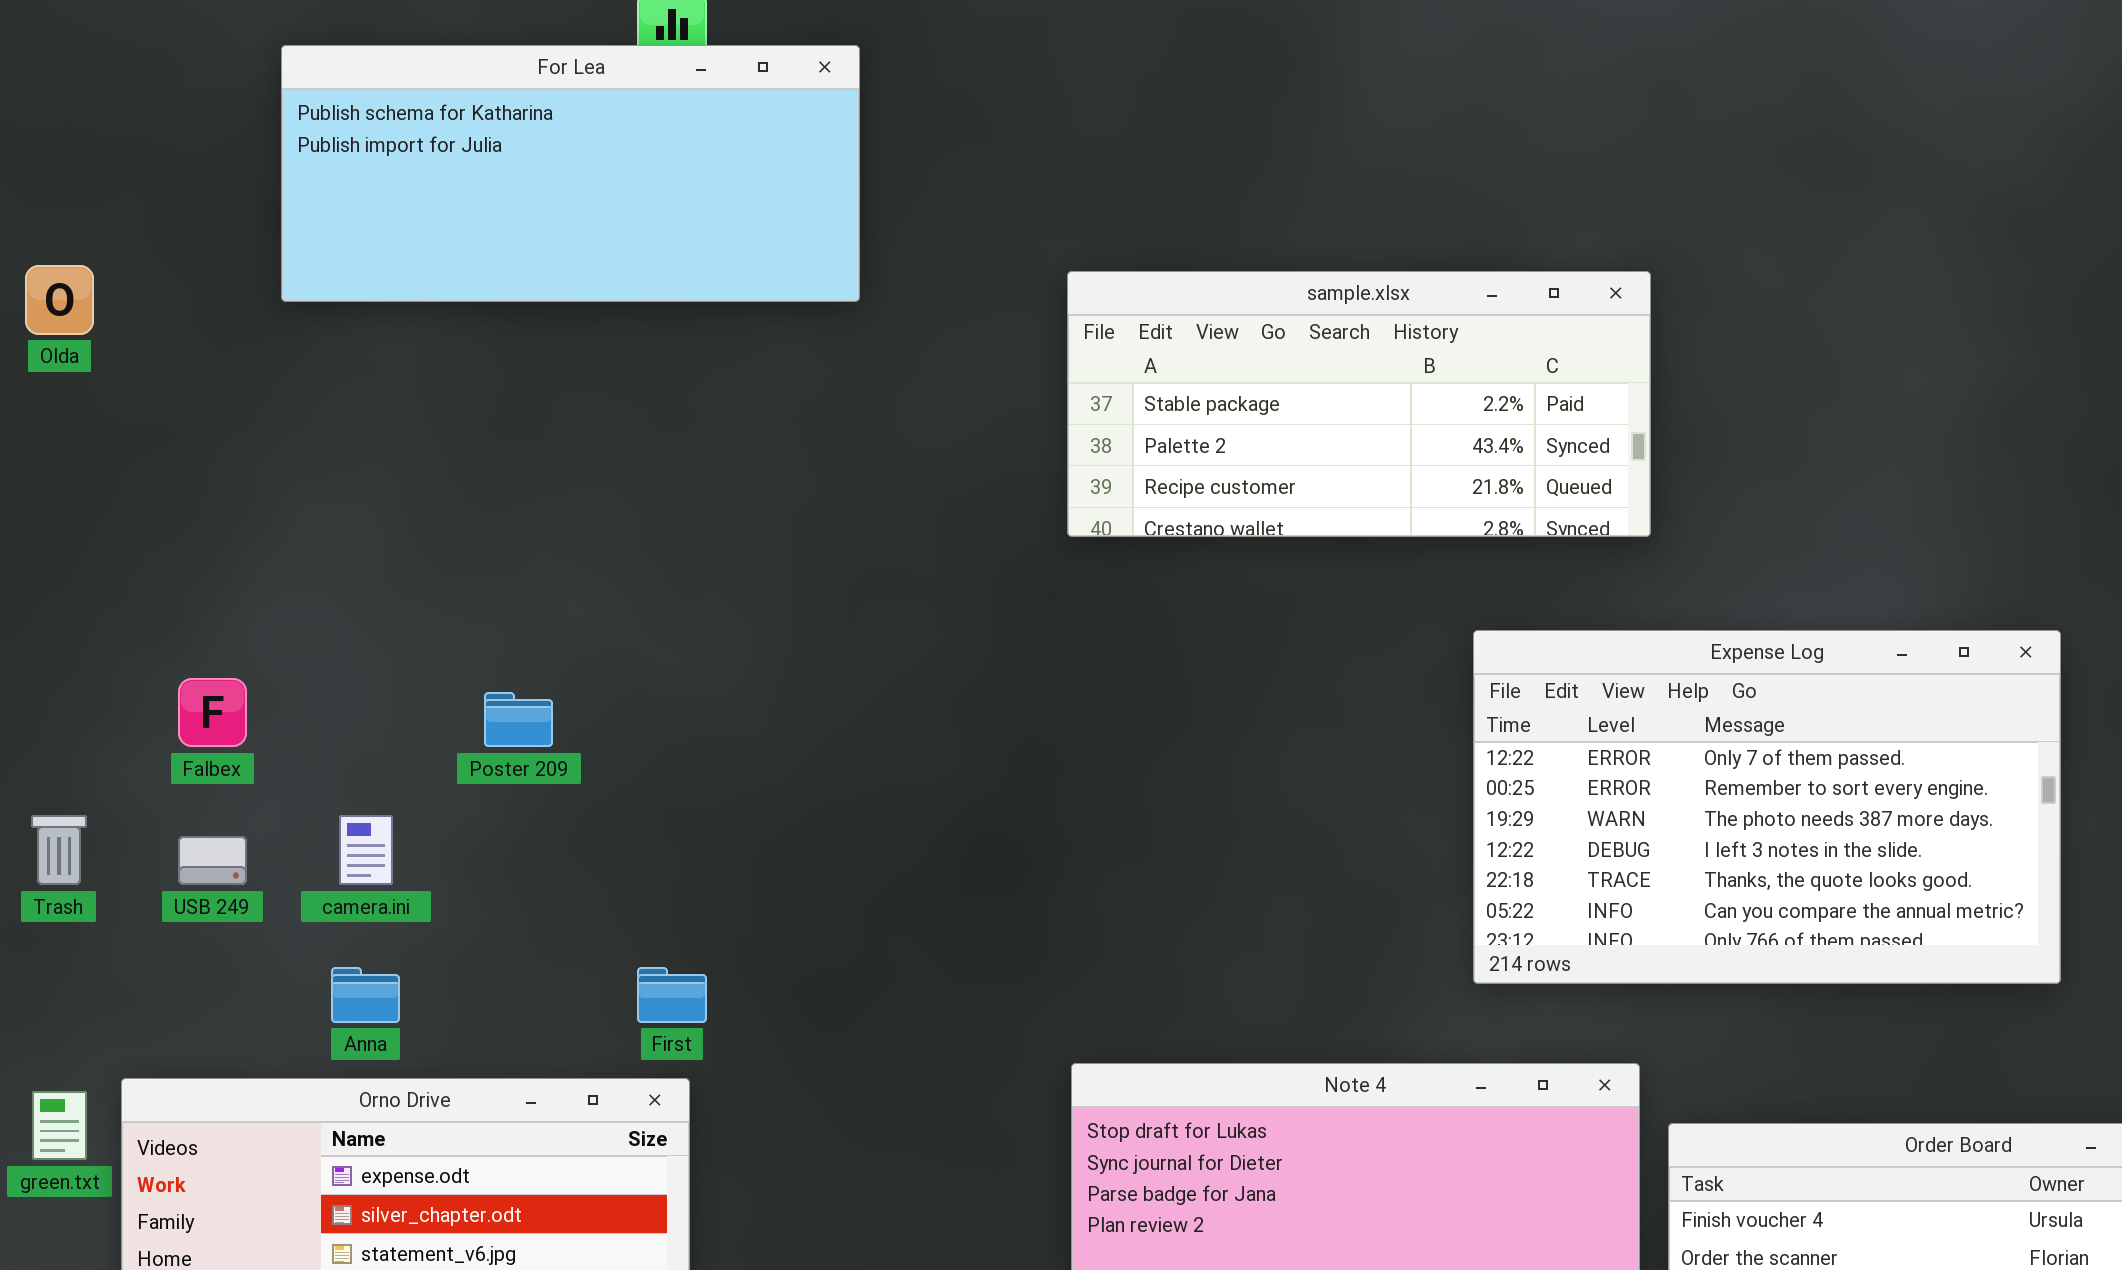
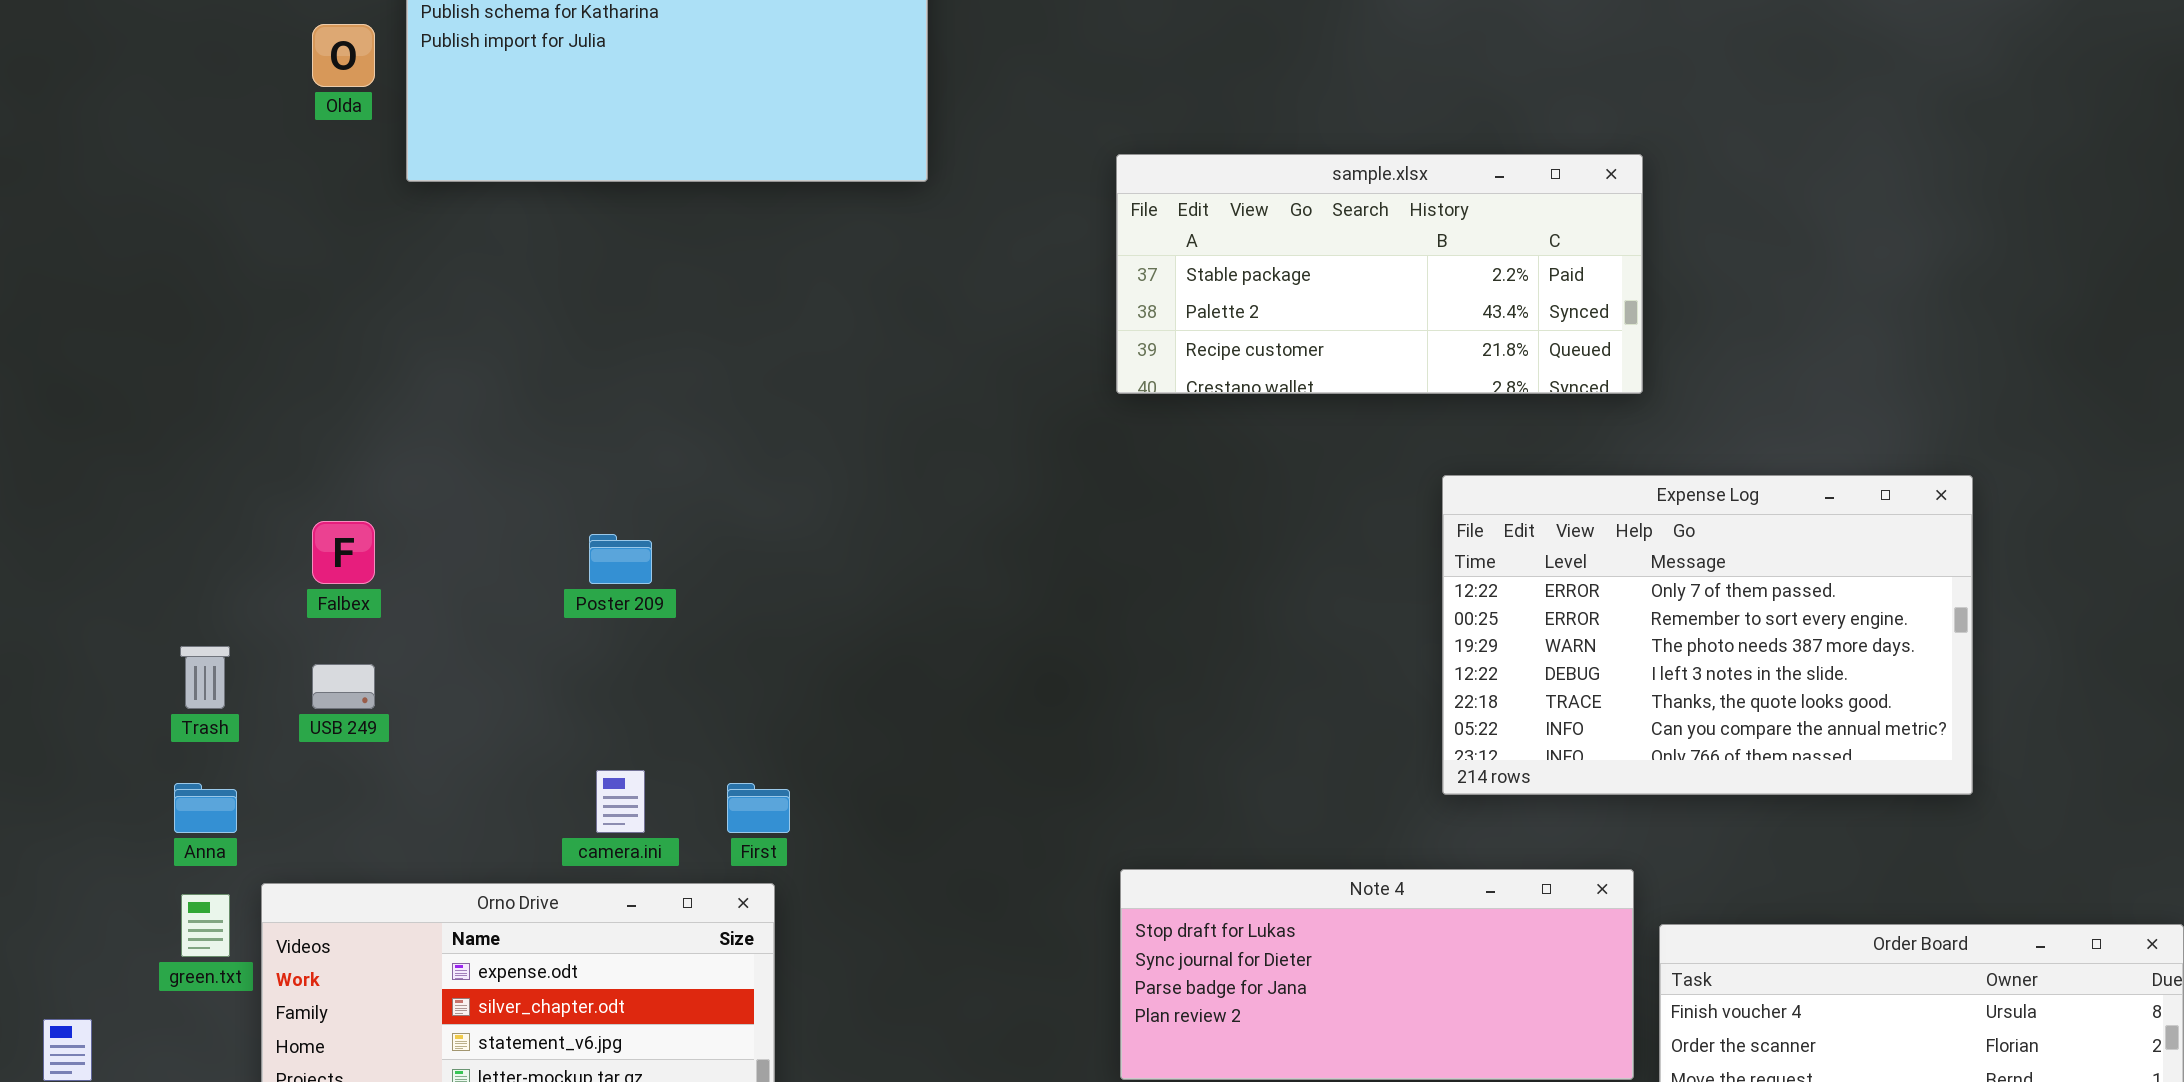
Olda: [25,265,94,335] -> [312,24,375,87], moved
Expense Log: [1473,630,2061,984] -> [1442,475,1973,795], moved
camera.ini: [339,815,393,885] -> [596,770,645,833], moved
Anna: [331,967,400,1023] -> [174,783,237,833], moved

